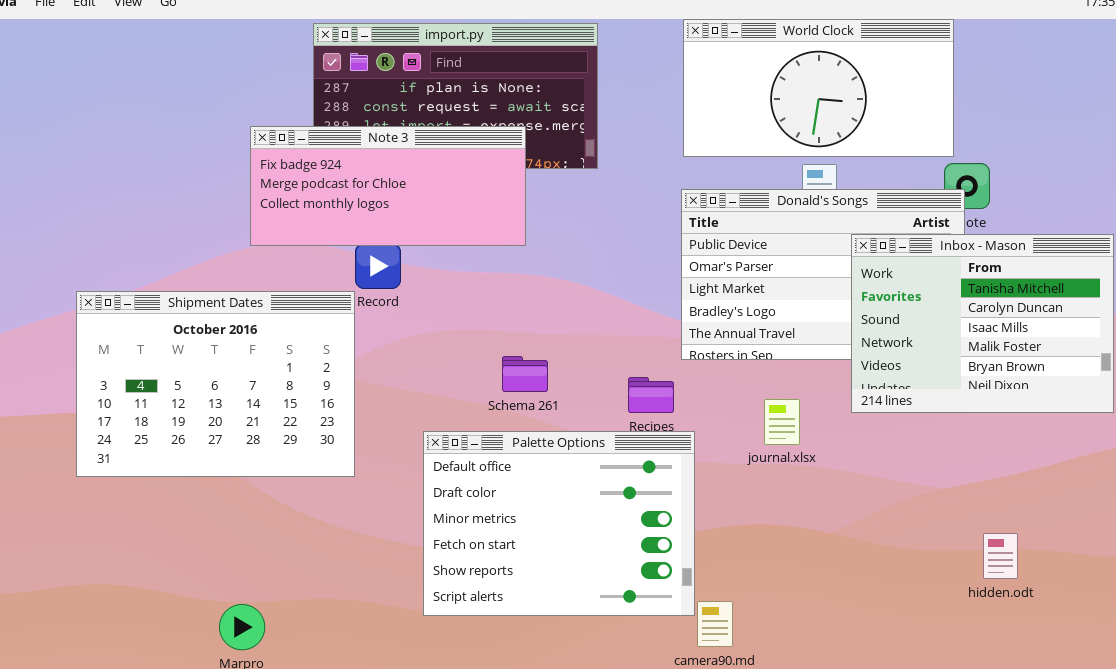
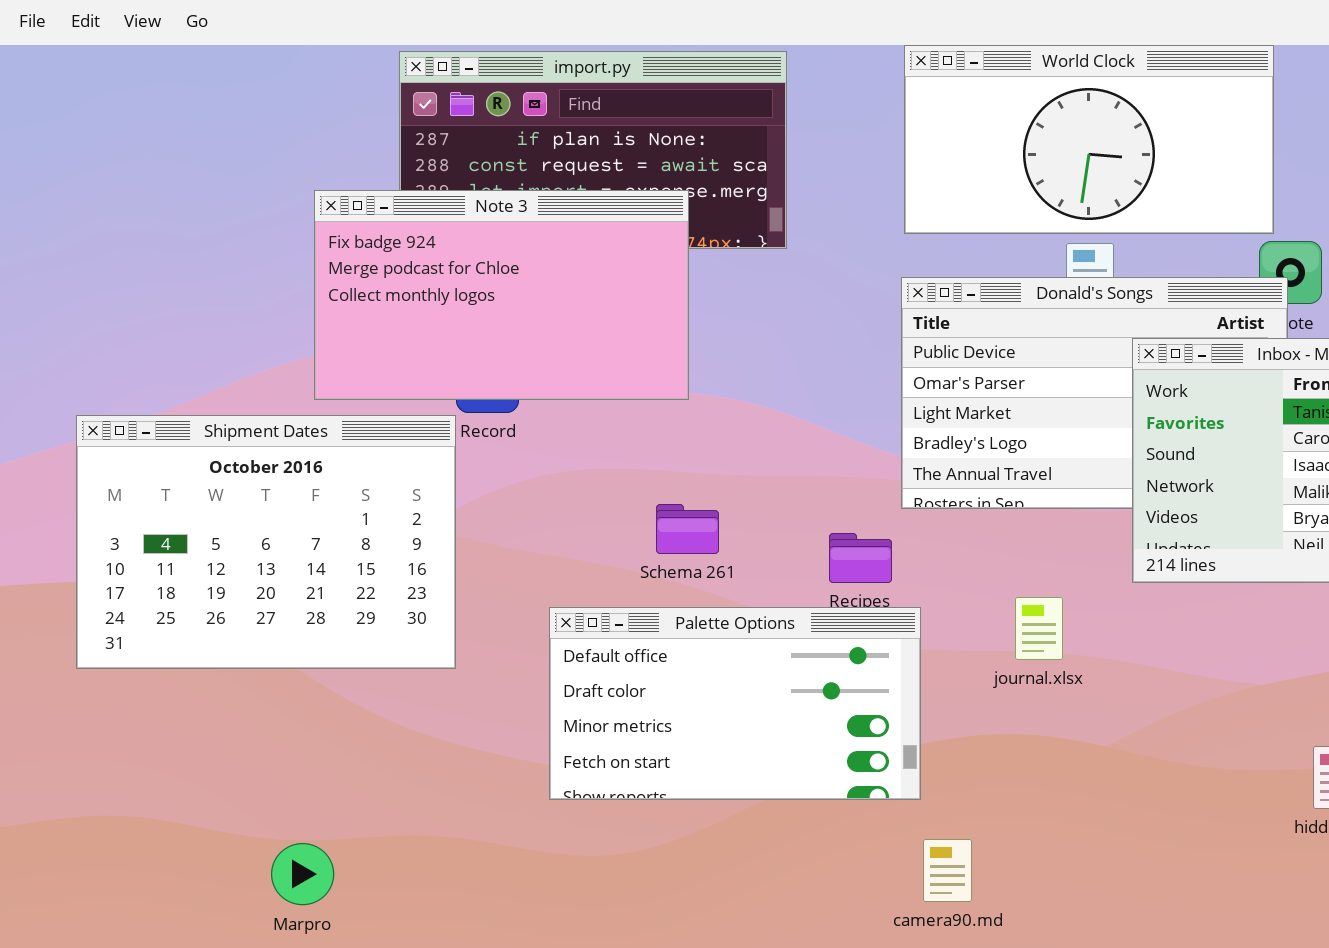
Note 3: [250,126,526,246] -> [314,190,689,400], resized
journal.xlsx: [764,399,800,445] -> [1015,597,1063,660], moved
Palette Options: [423,431,695,616] -> [549,607,921,800], resized

